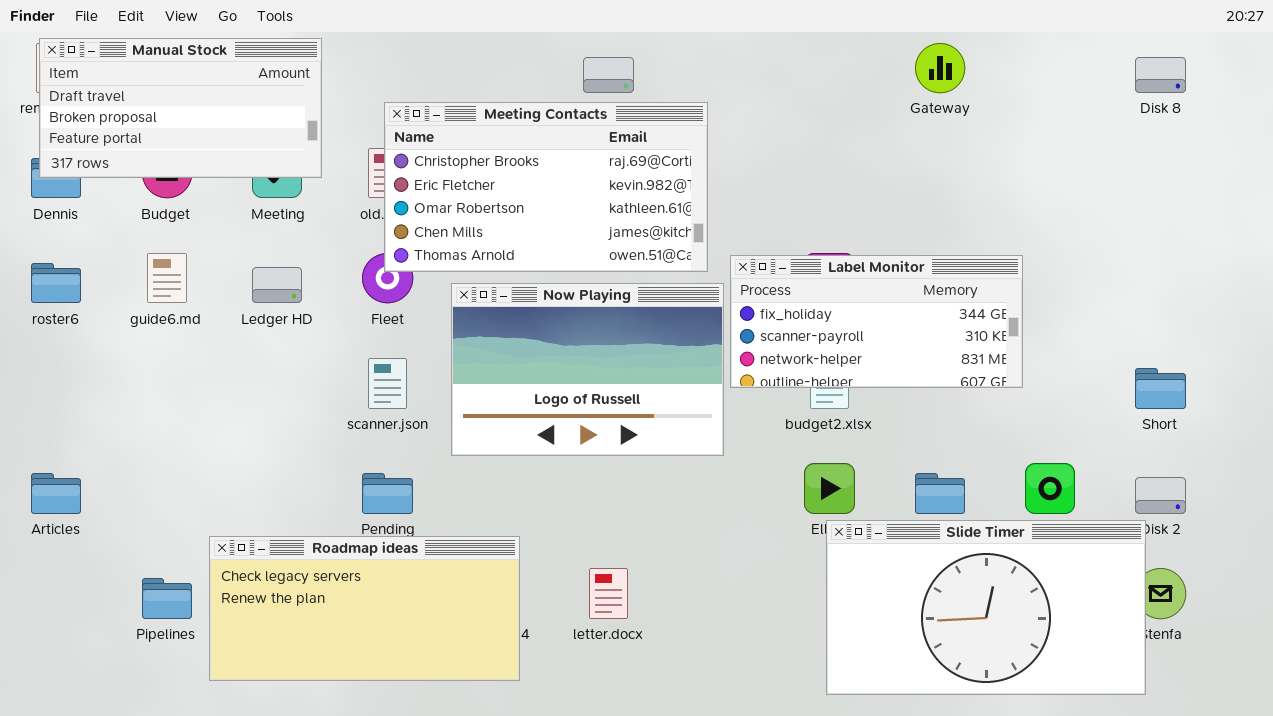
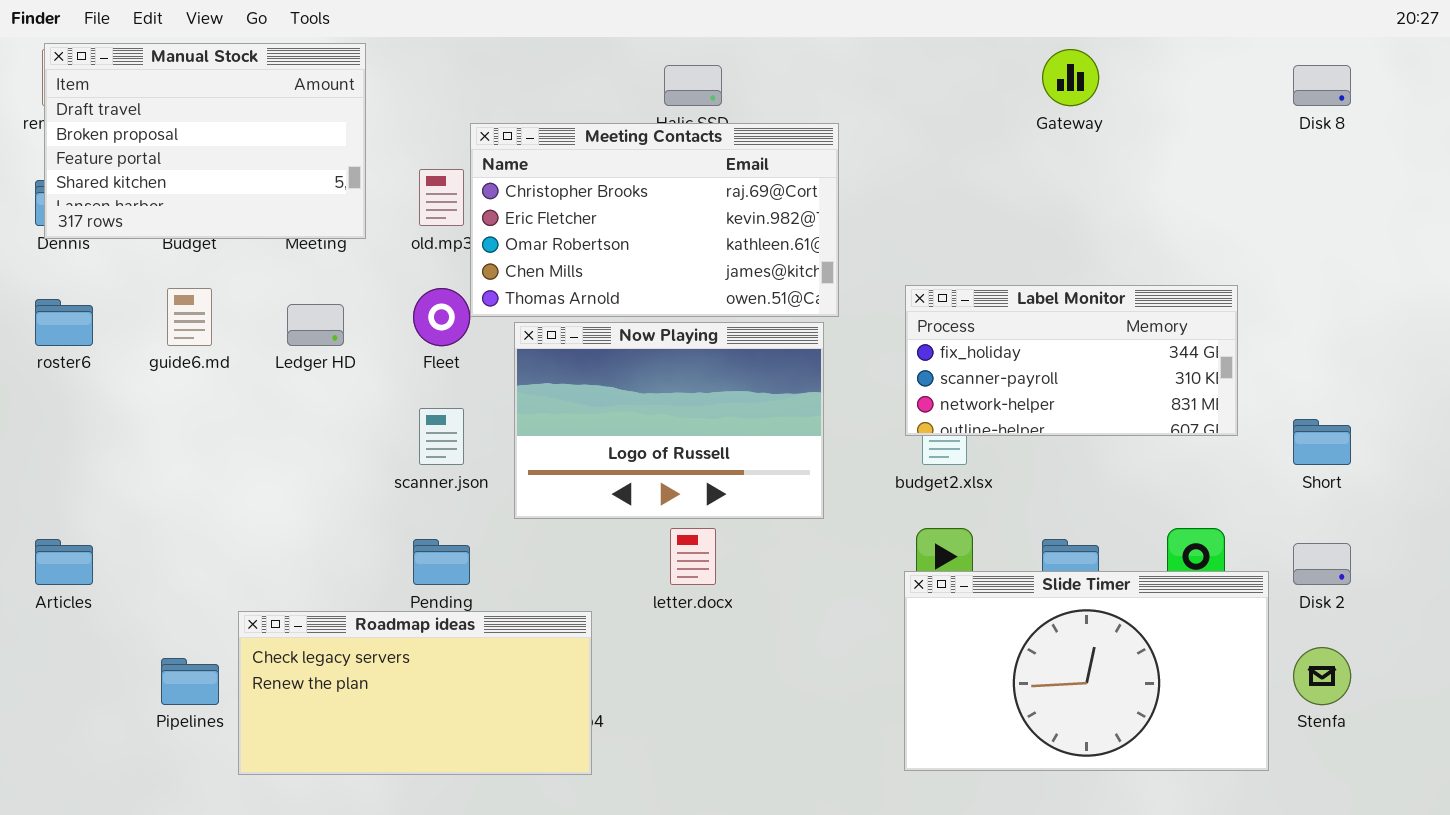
Manual Stock: [39,38,322,178] -> [44,43,366,239], resized
Meeting Contacts: [384,102,708,272] -> [470,123,839,317], moved
Label Monitor: [730,255,1023,388] -> [905,285,1238,436], moved
Slide Timer: [826,520,1146,695] -> [904,571,1269,771], moved
letter.docx: [589,568,628,619] -> [670,528,716,585], moved

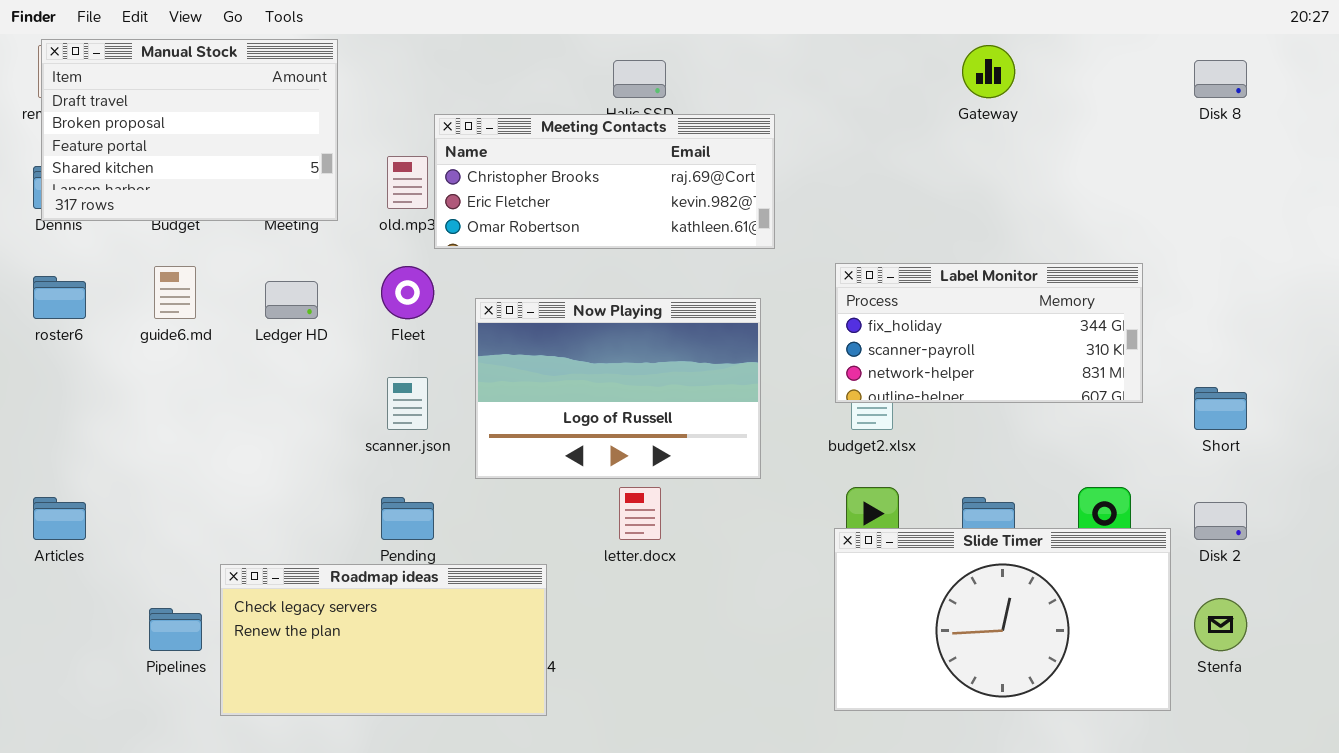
Meeting Contacts: [470,123,839,317] -> [434,114,775,249], resized

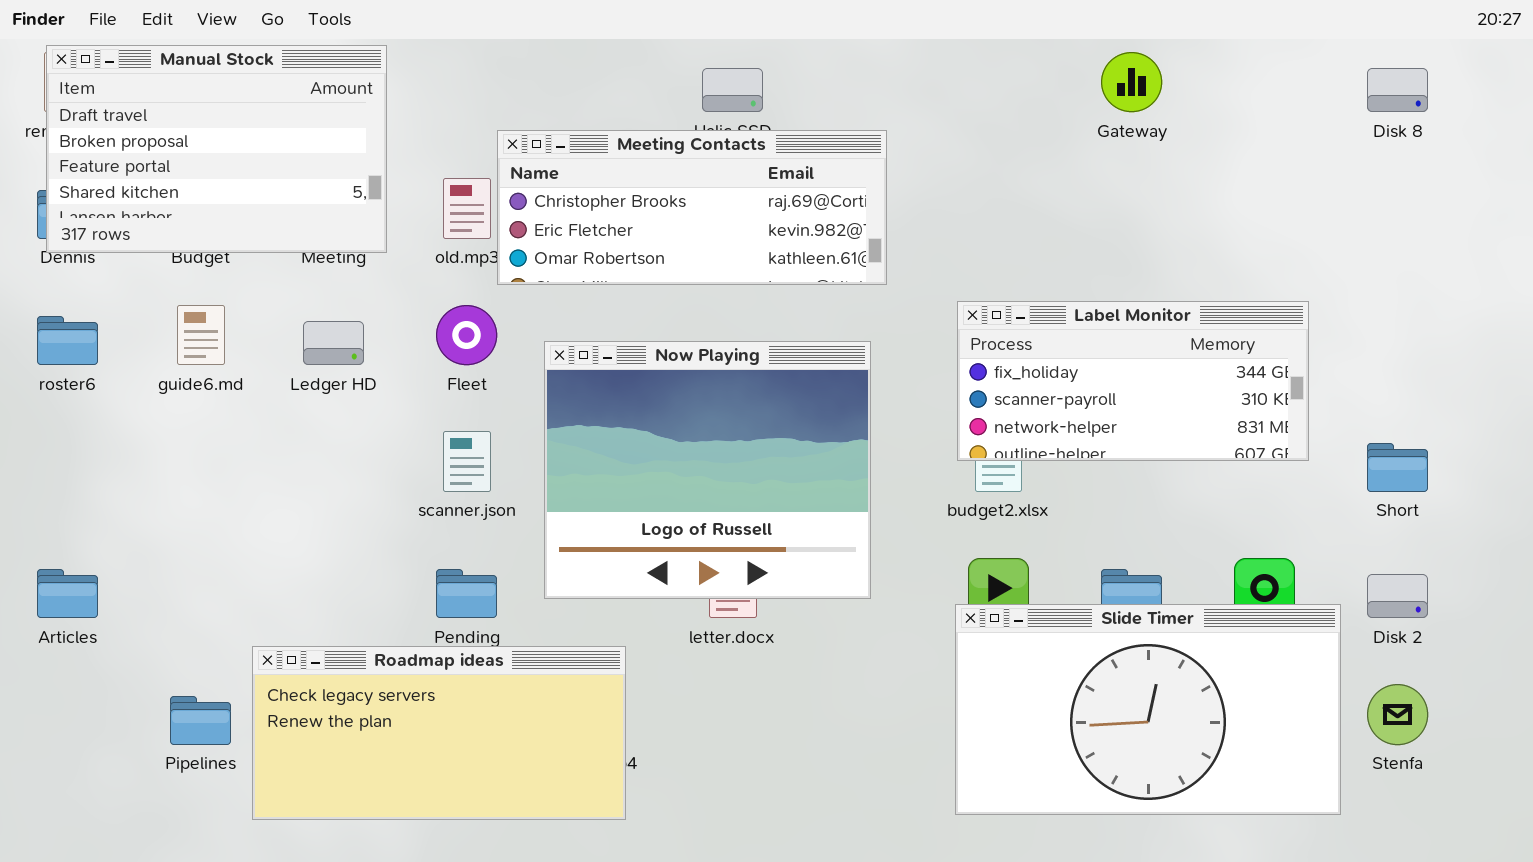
Now Playing: [475,298,761,479] -> [544,341,871,599], resized

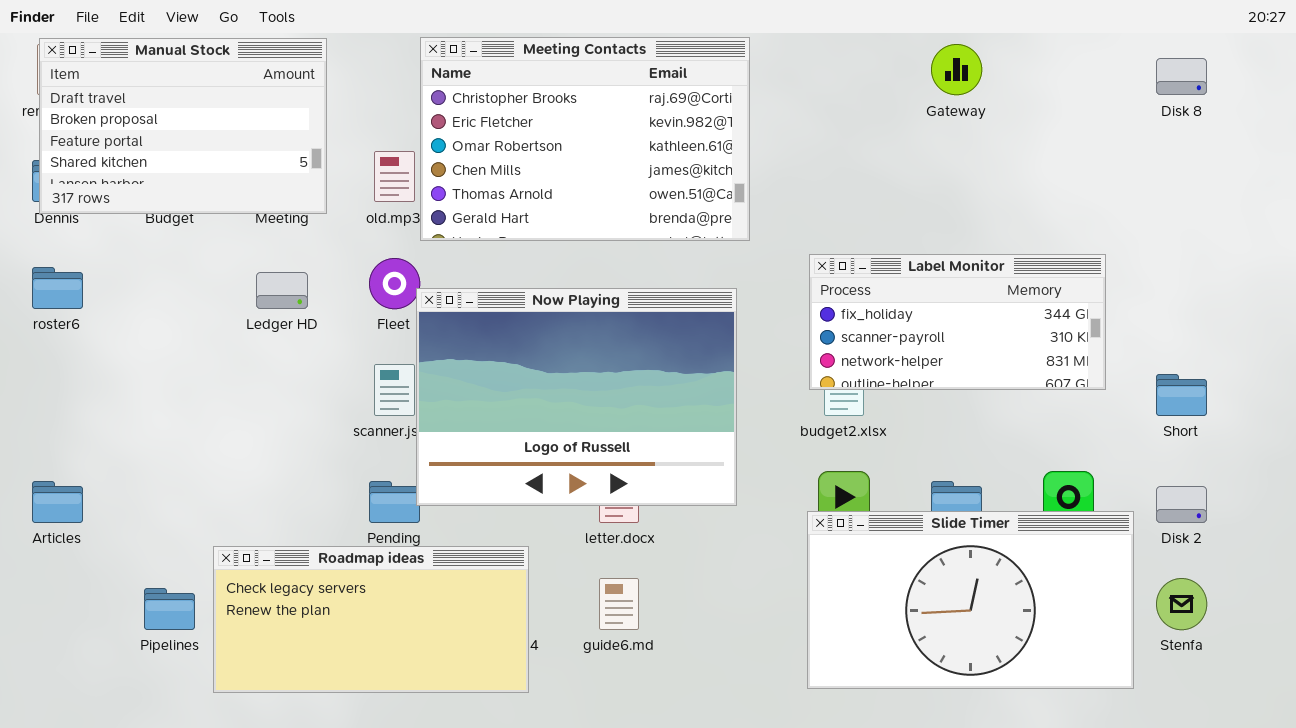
Meeting Contacts: [497,130,887,285] -> [420,37,750,241], resized
guide6.md: [177,305,225,365] -> [599,578,639,630], moved
Now Playing: [544,341,871,599] -> [416,288,737,506], resized

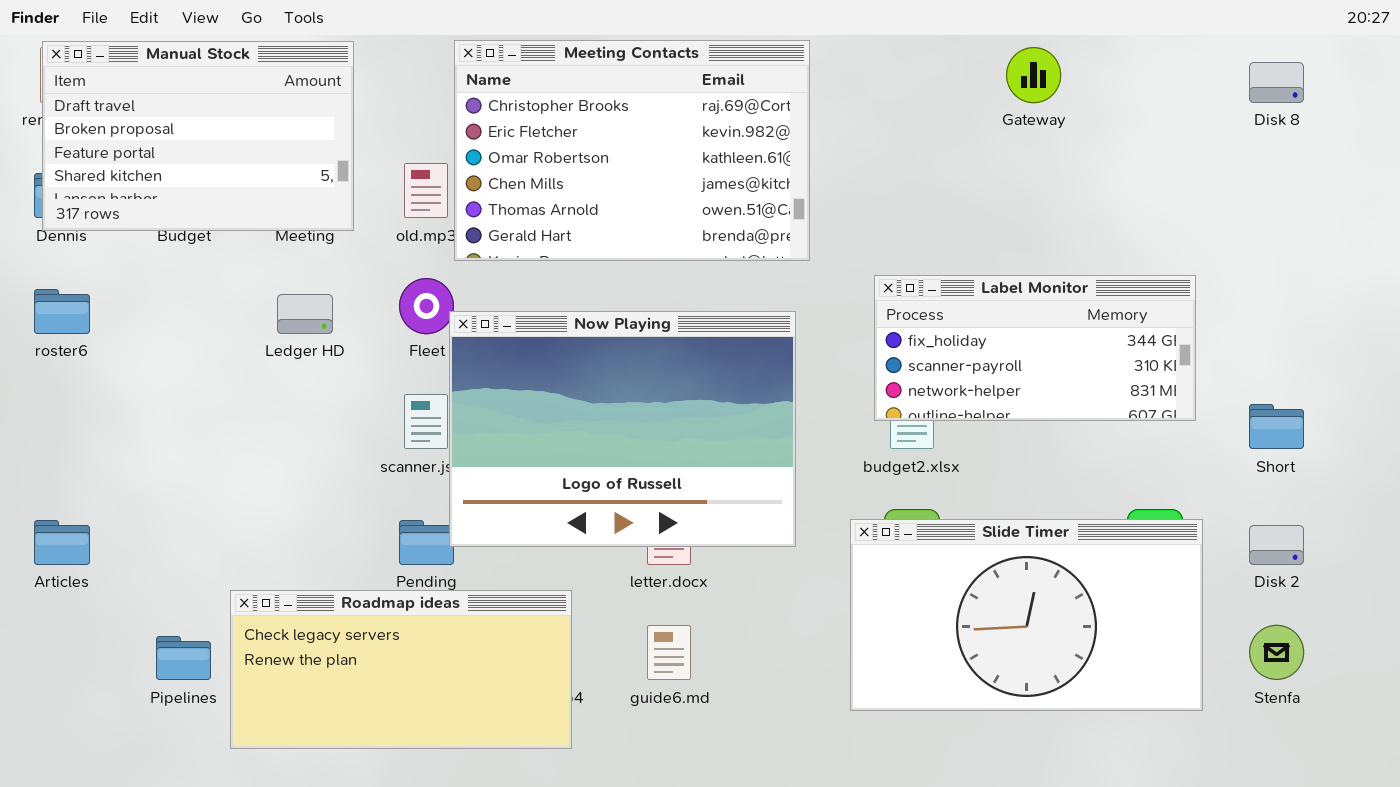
Slide Timer: [807,511,1134,689] -> [850,519,1203,711], moved

